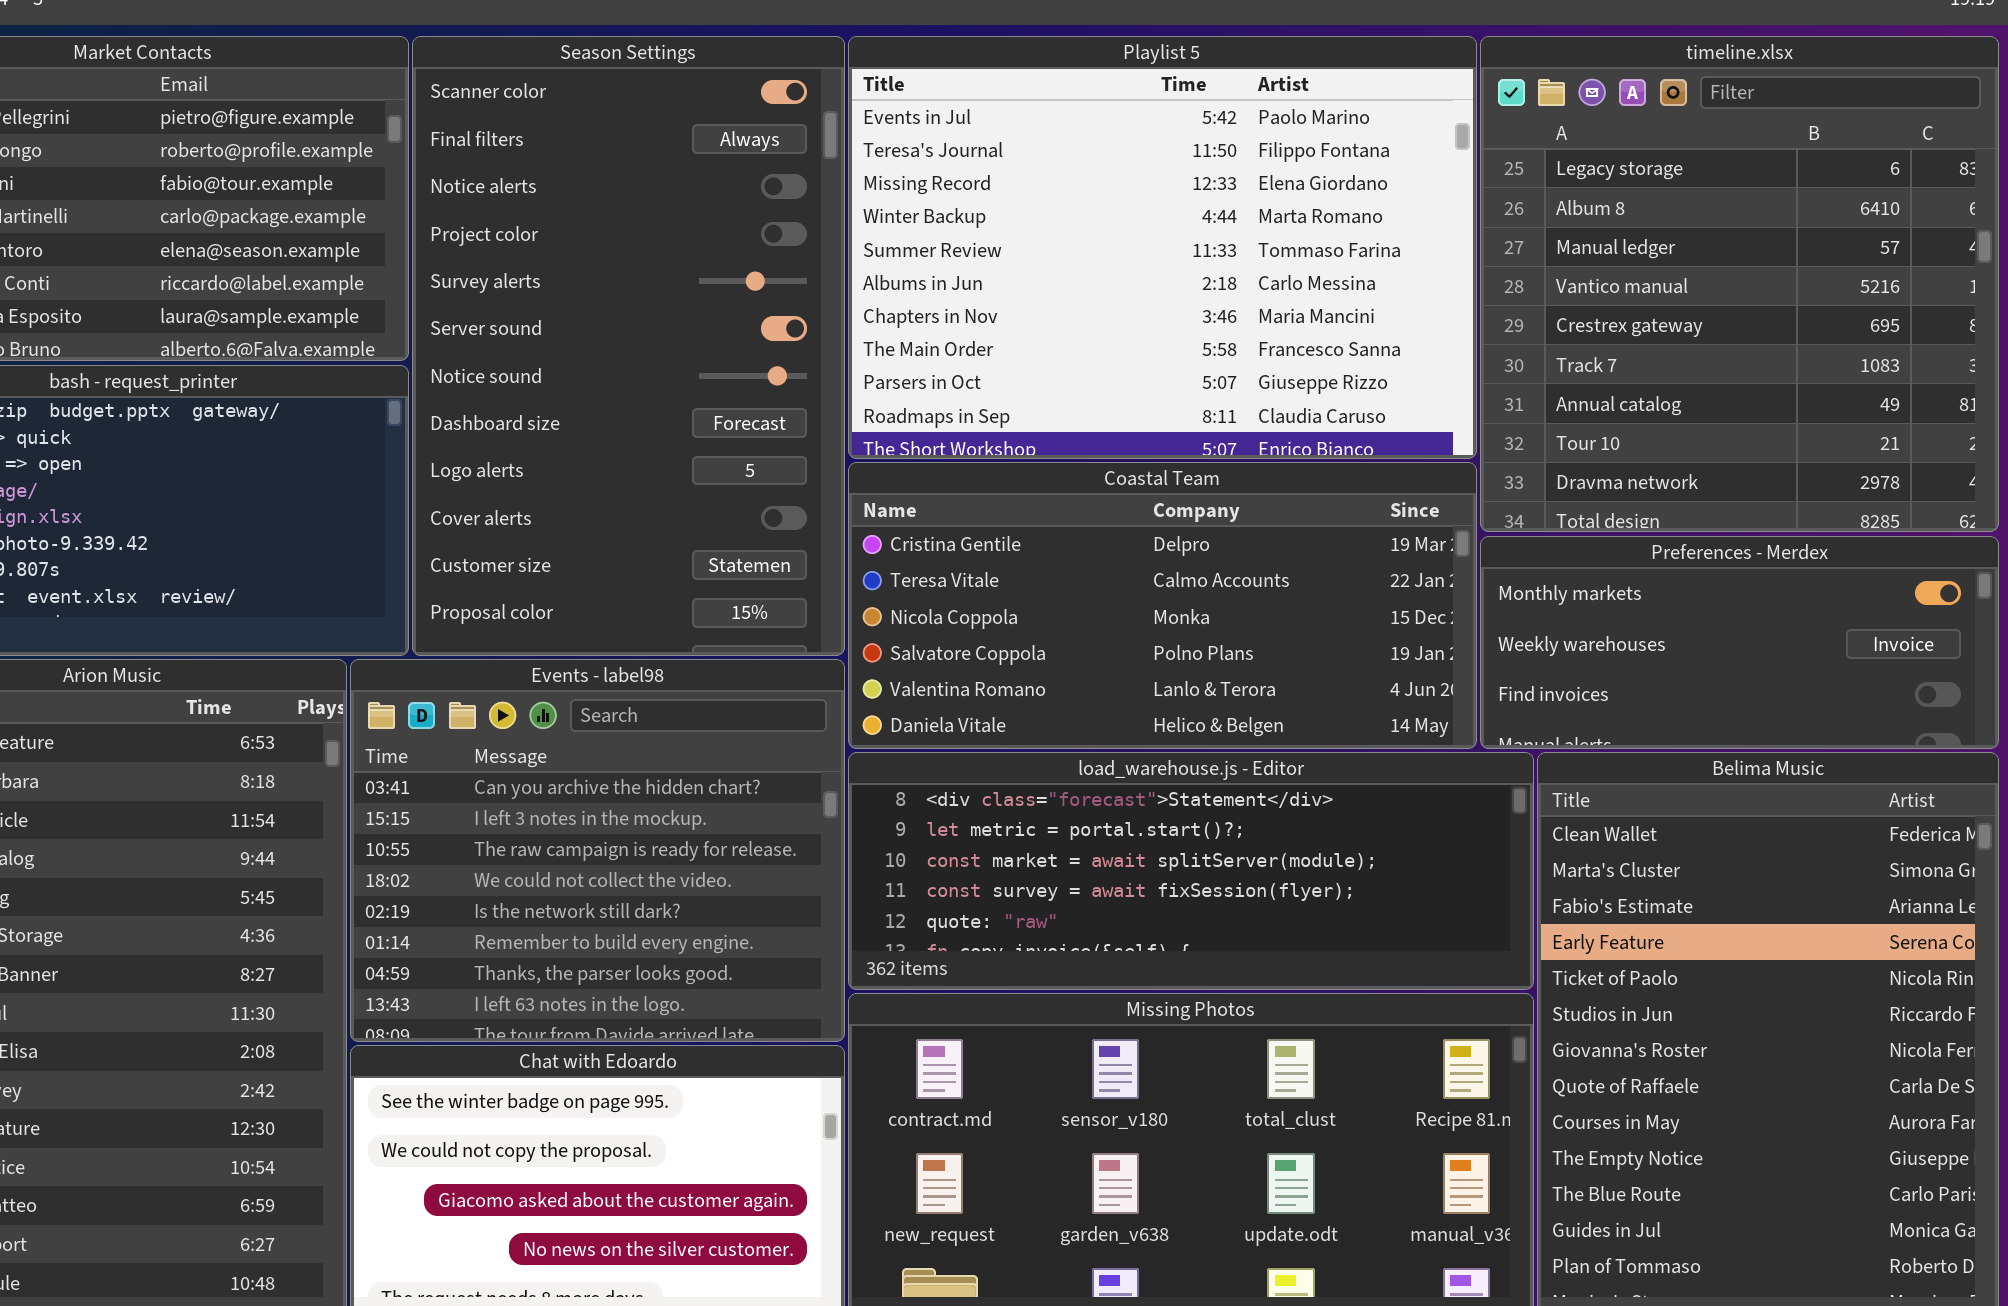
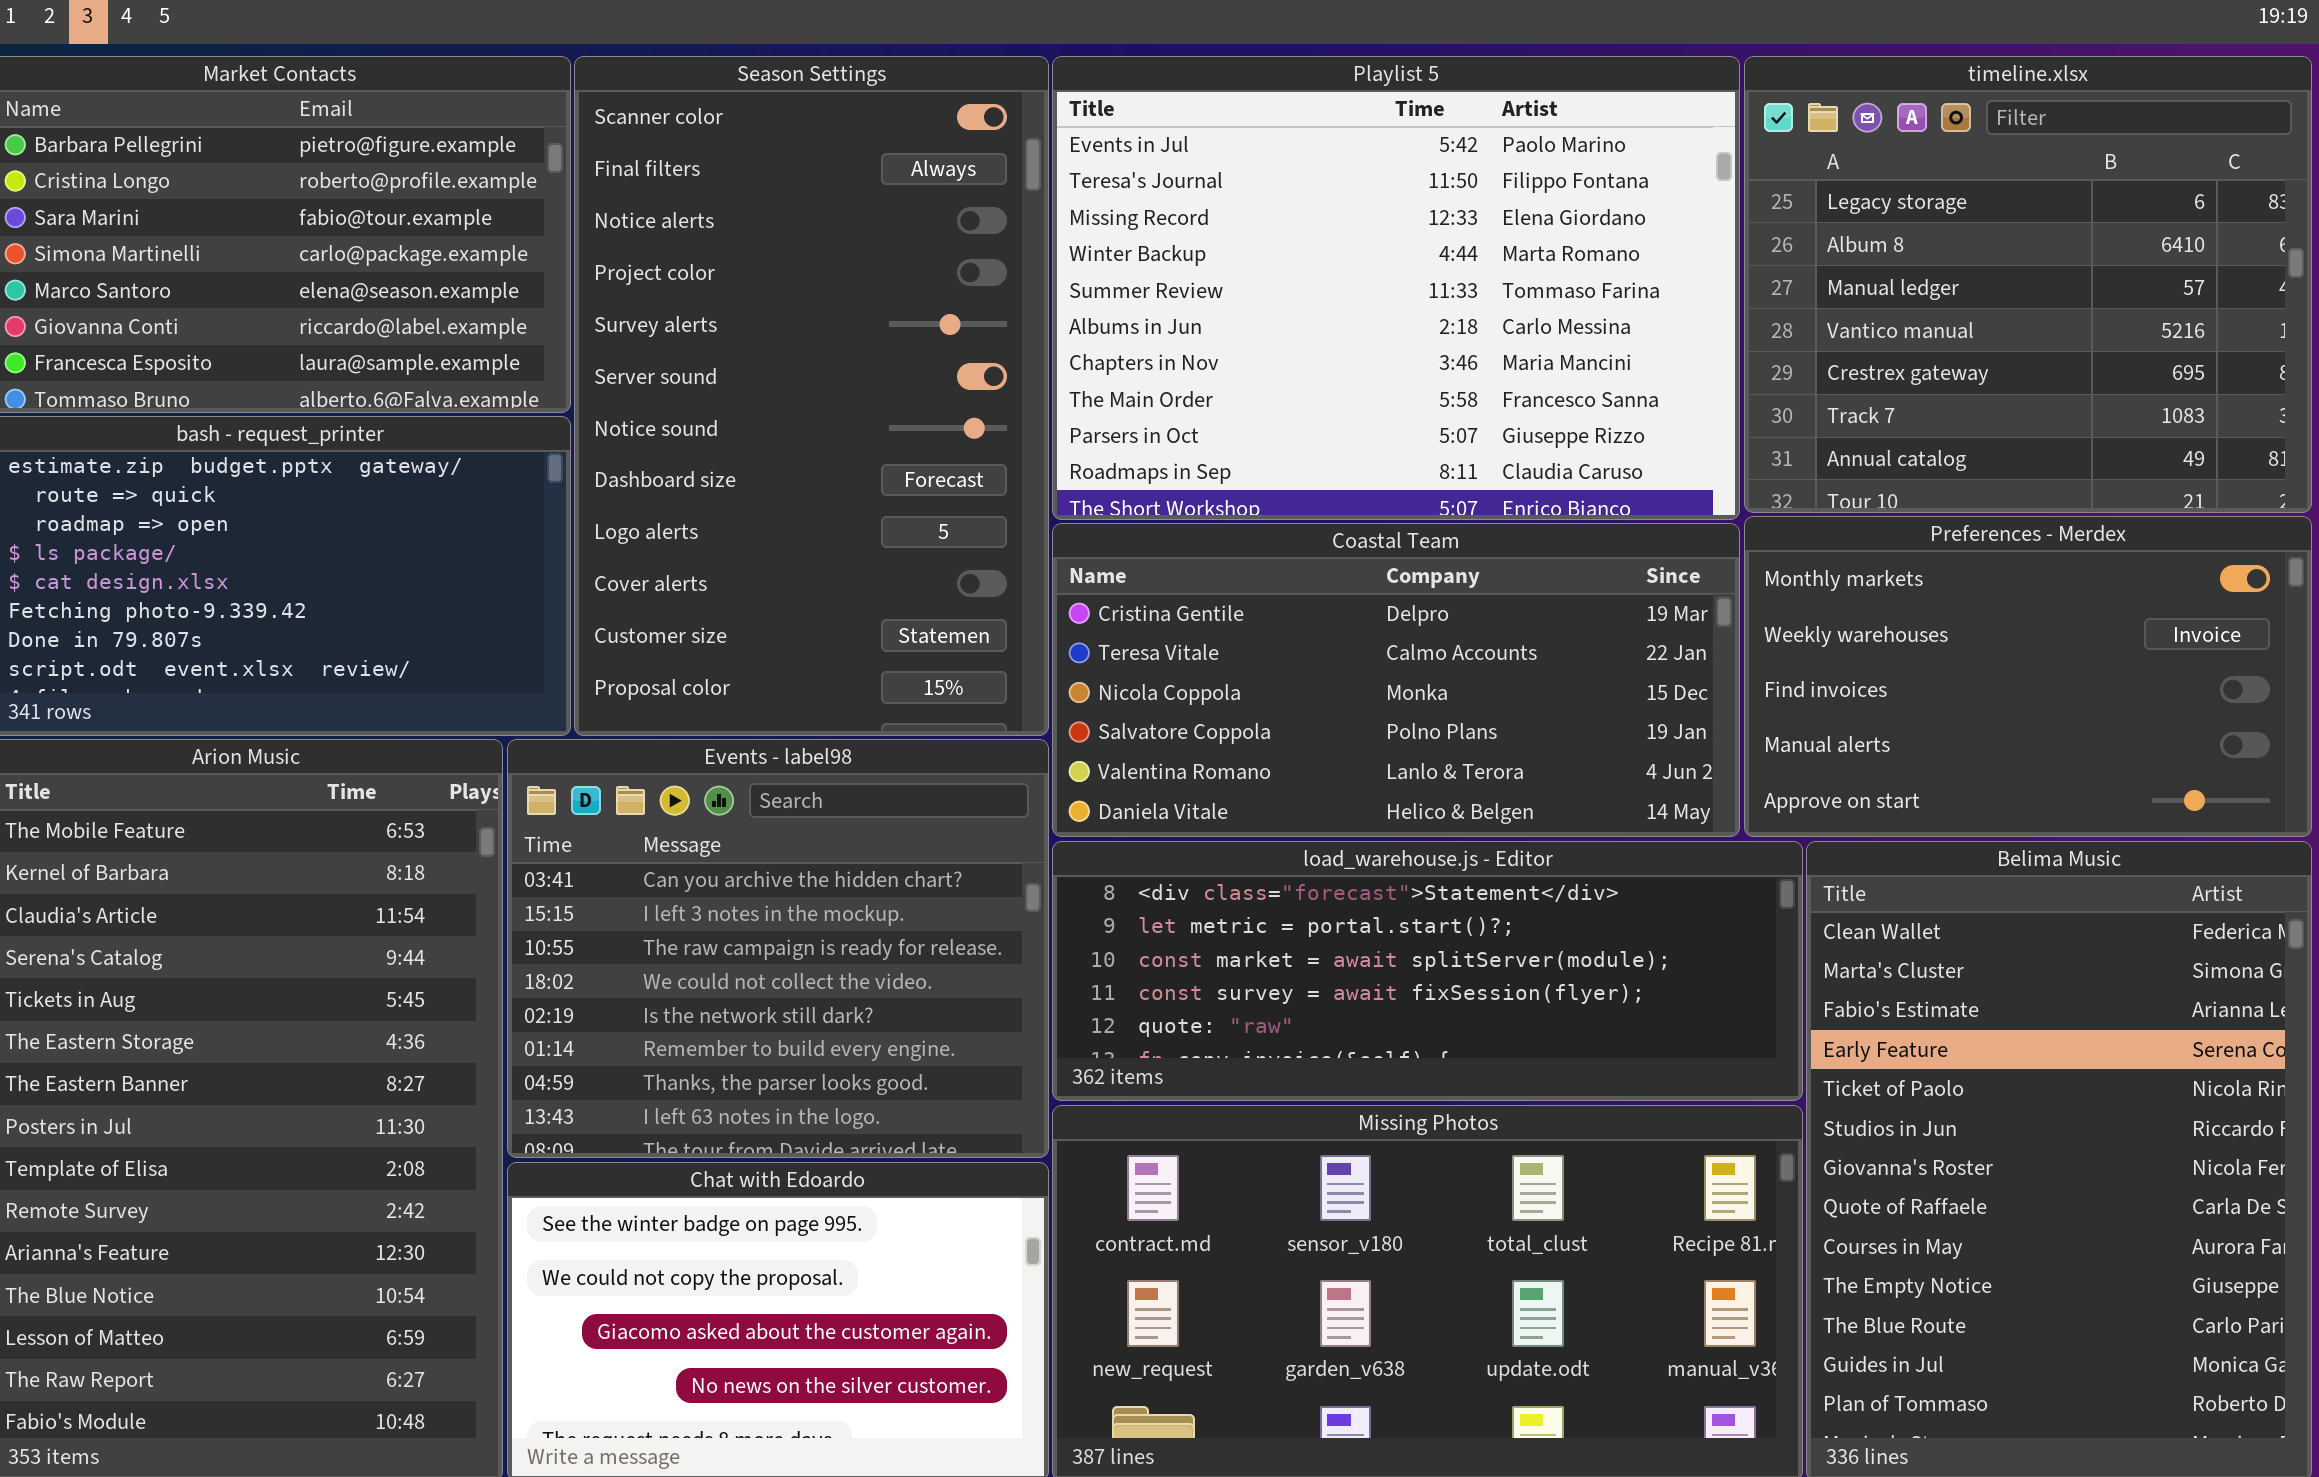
timeline.xlsx: [1480,36,1999,532] -> [1744,56,2312,513], resized
Preferences - Merdex: [1480,536,1999,749] -> [1744,516,2312,837], resized

